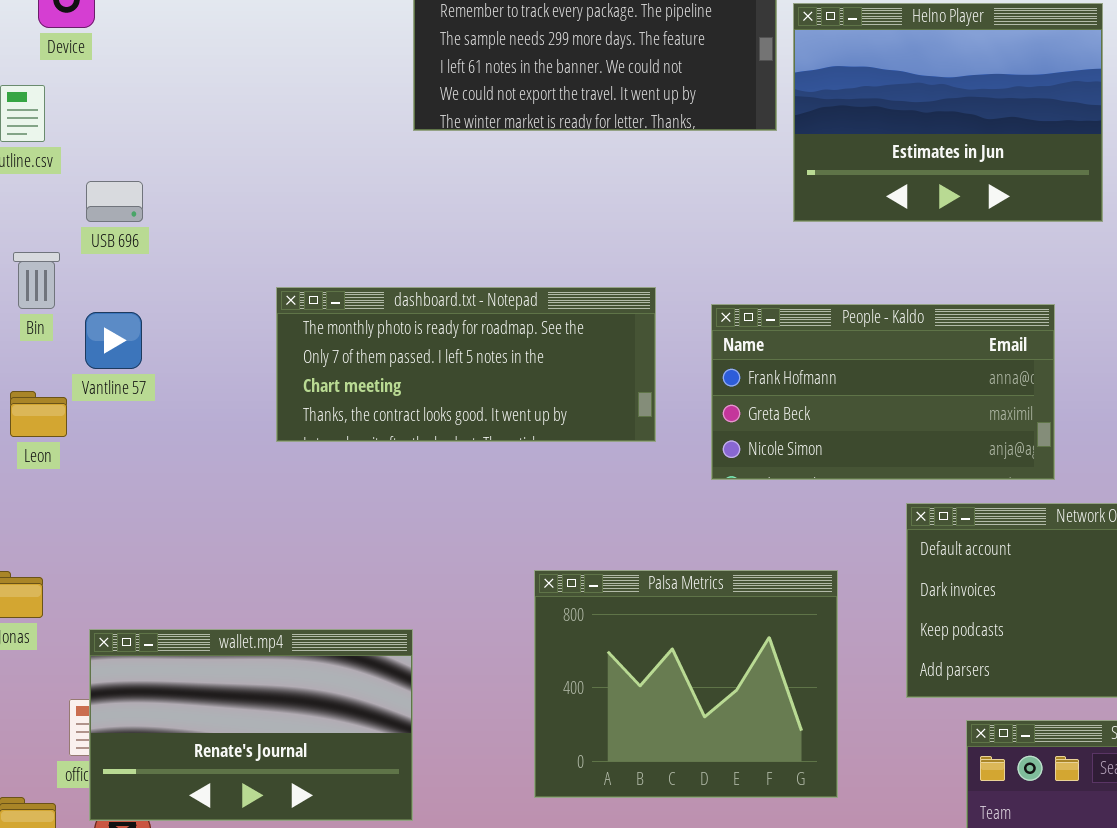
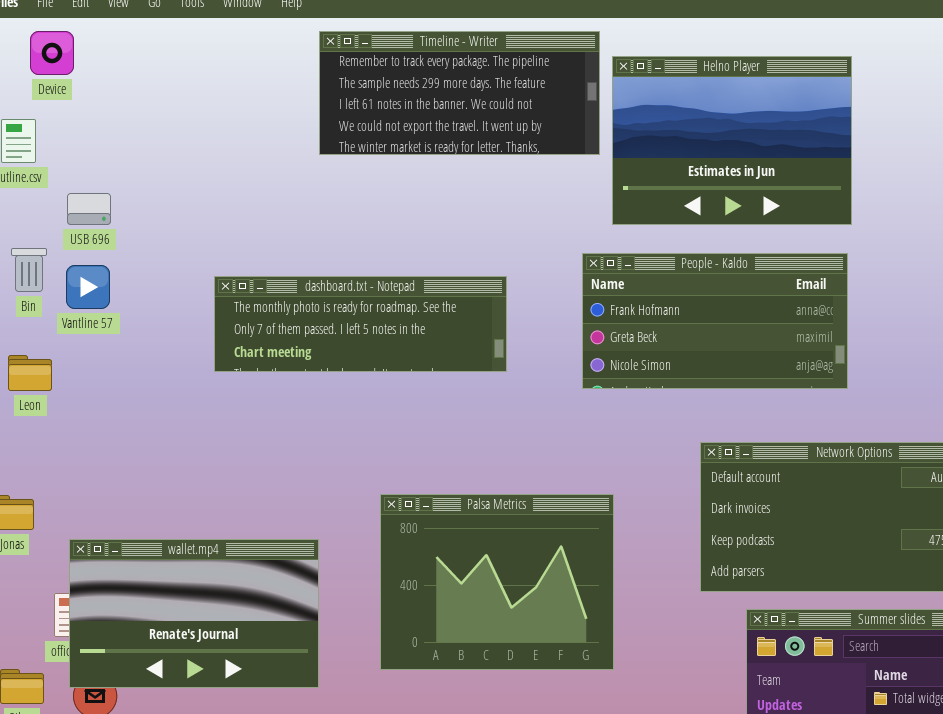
dashboard.txt - Notepad: [276,287,656,442] -> [214,276,507,372], resized
People - Kaldo: [711,304,1055,480] -> [582,253,848,389], moved
Vantline 57: [85,312,142,369] -> [66,265,110,309], moved
Palsa Metrics: [534,570,838,798] -> [380,494,614,670], moved

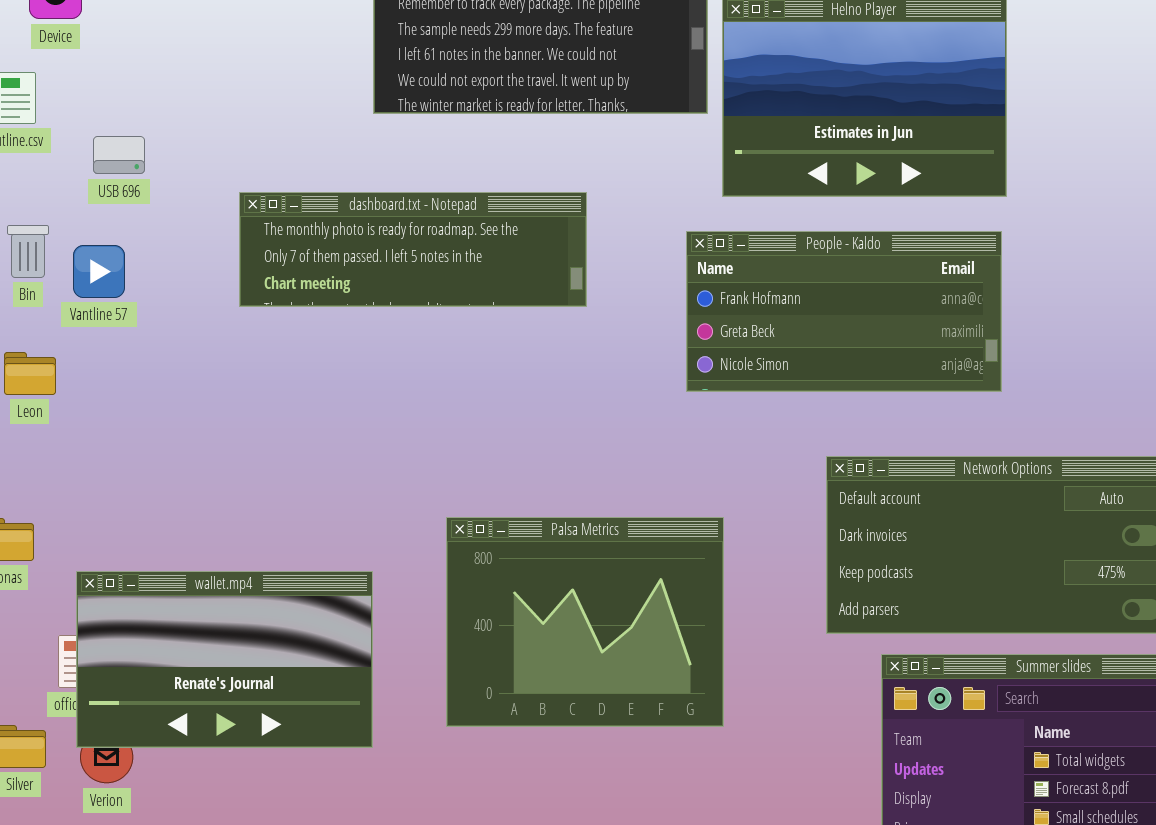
USB 696: [67,193,111,225] -> [93,136,145,174], moved
dashboard.txt - Notepad: [214,276,507,372] -> [239,192,587,307], moved

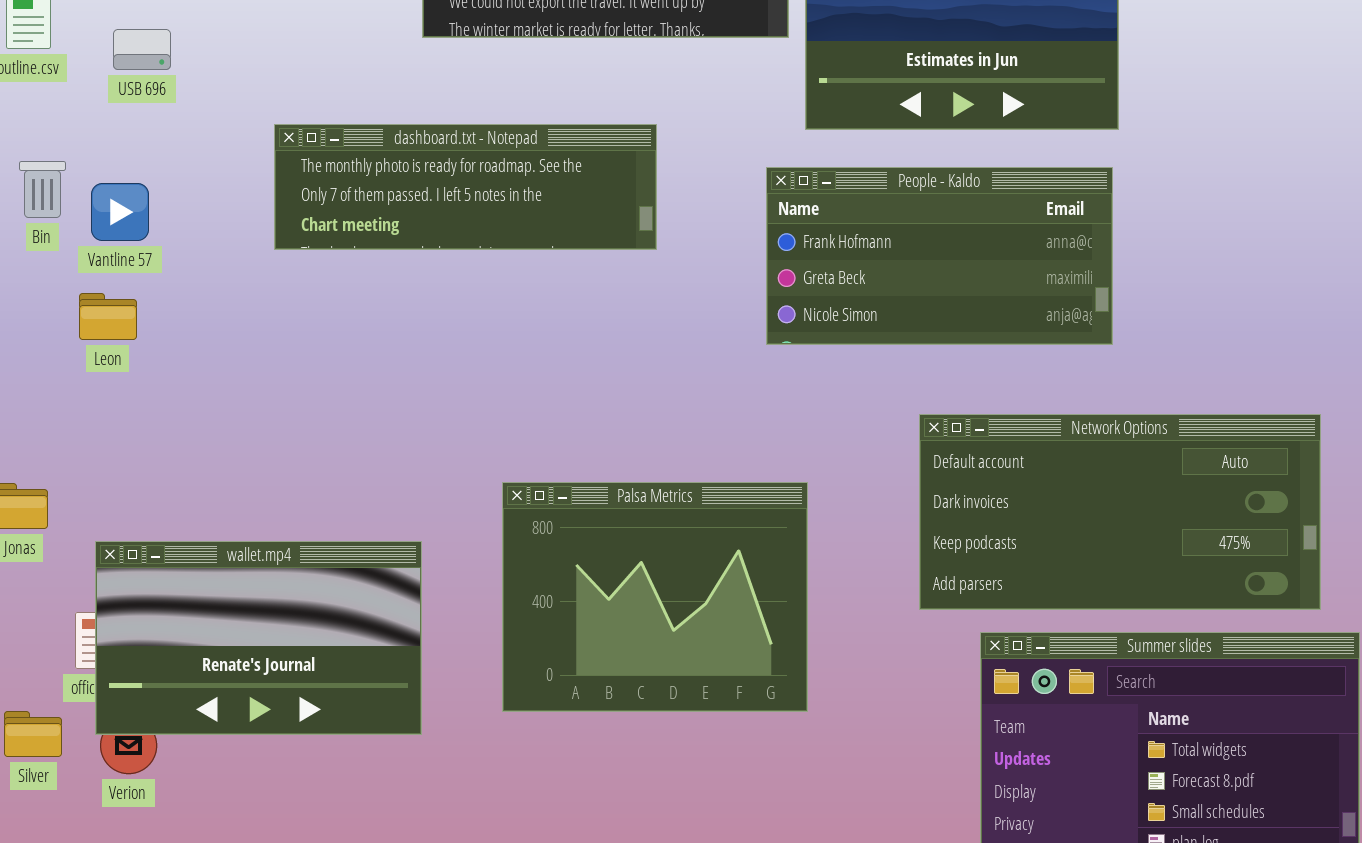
USB 696: [93,136,145,174] -> [113,29,171,70], moved
Leon: [4,352,56,395] -> [79,293,137,340], moved

